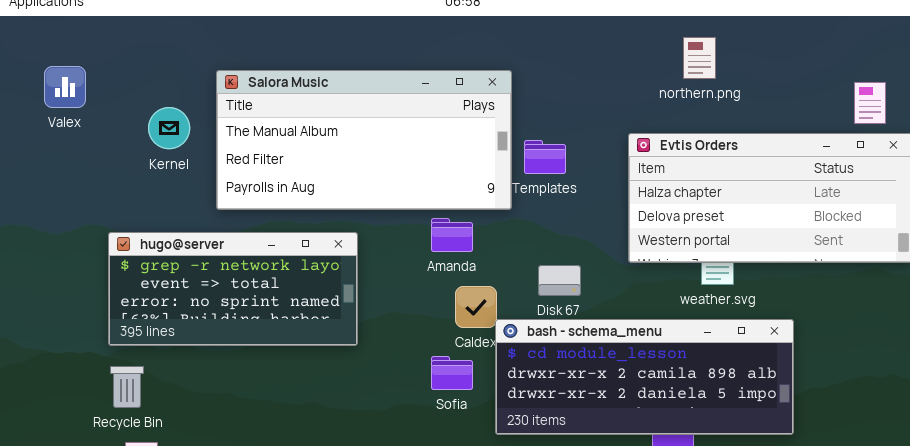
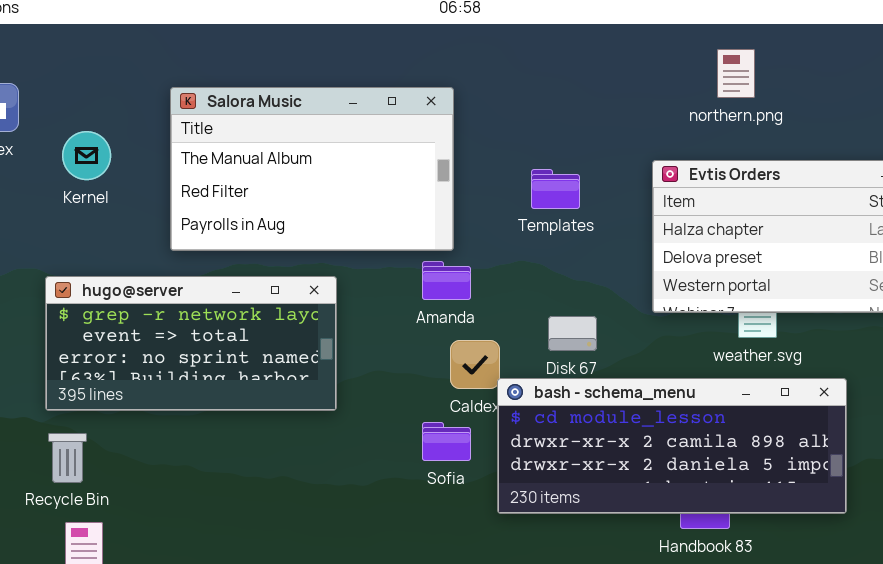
Salora Music: [216,70,512,210] -> [170,87,454,251], resized
Kernel: [148,107,190,149] -> [62,131,111,180], moved

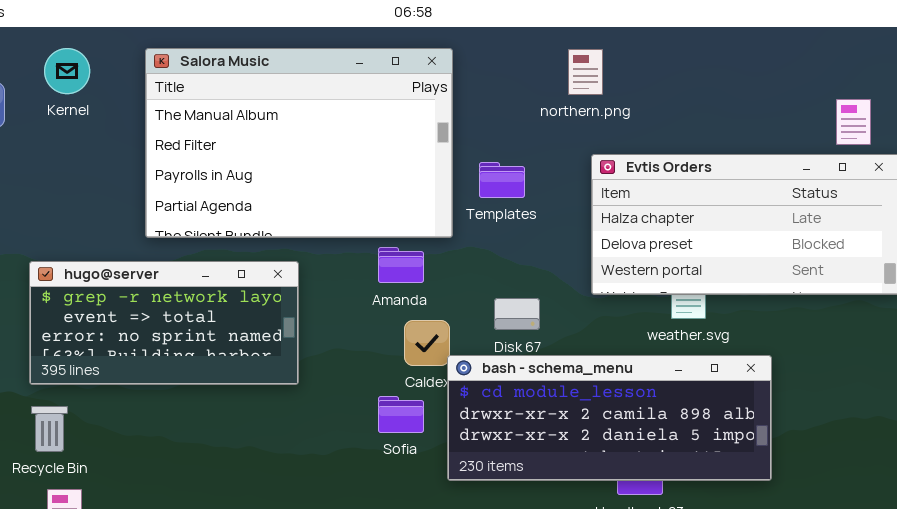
northern.png: [717,49,755,98] -> [568,49,603,95], moved
Salora Music: [170,87,454,251] -> [145,48,453,238], resized
Kernel: [62,131,111,180] -> [44,48,90,94], moved

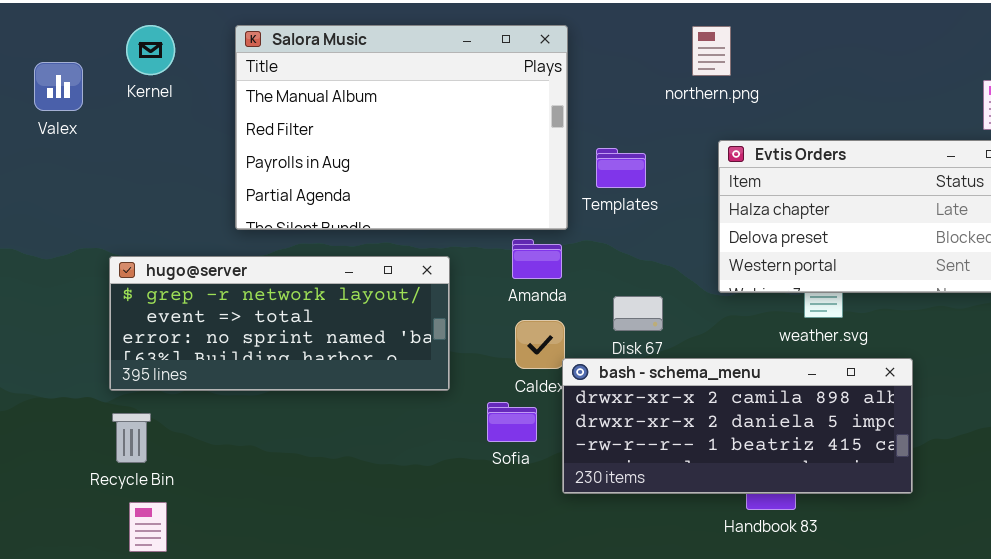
Amanda: [378,247,424,283] -> [512,239,562,279], moved
hugo@server: [29,261,299,385] -> [109,256,450,391], resized
bash - schema_menu: [447,355,772,481] -> [562,358,913,494], scrolled down 1 row

